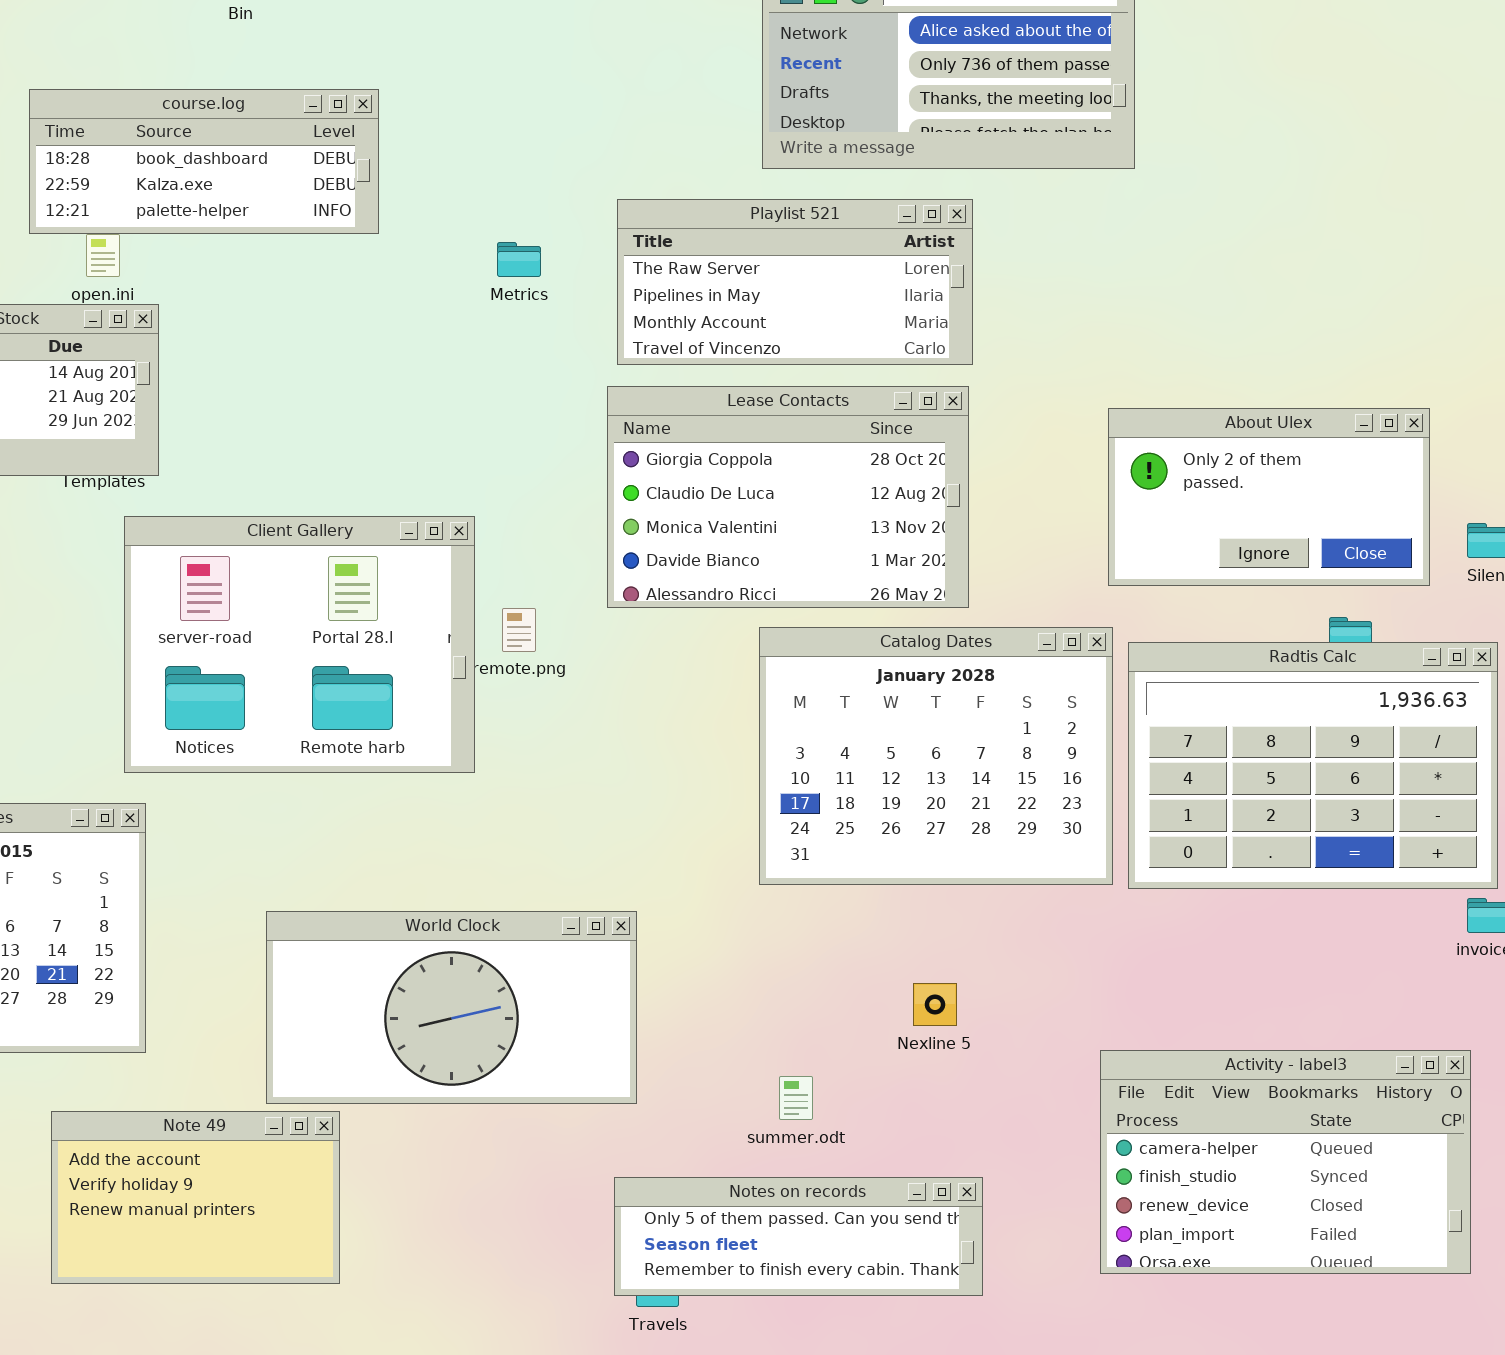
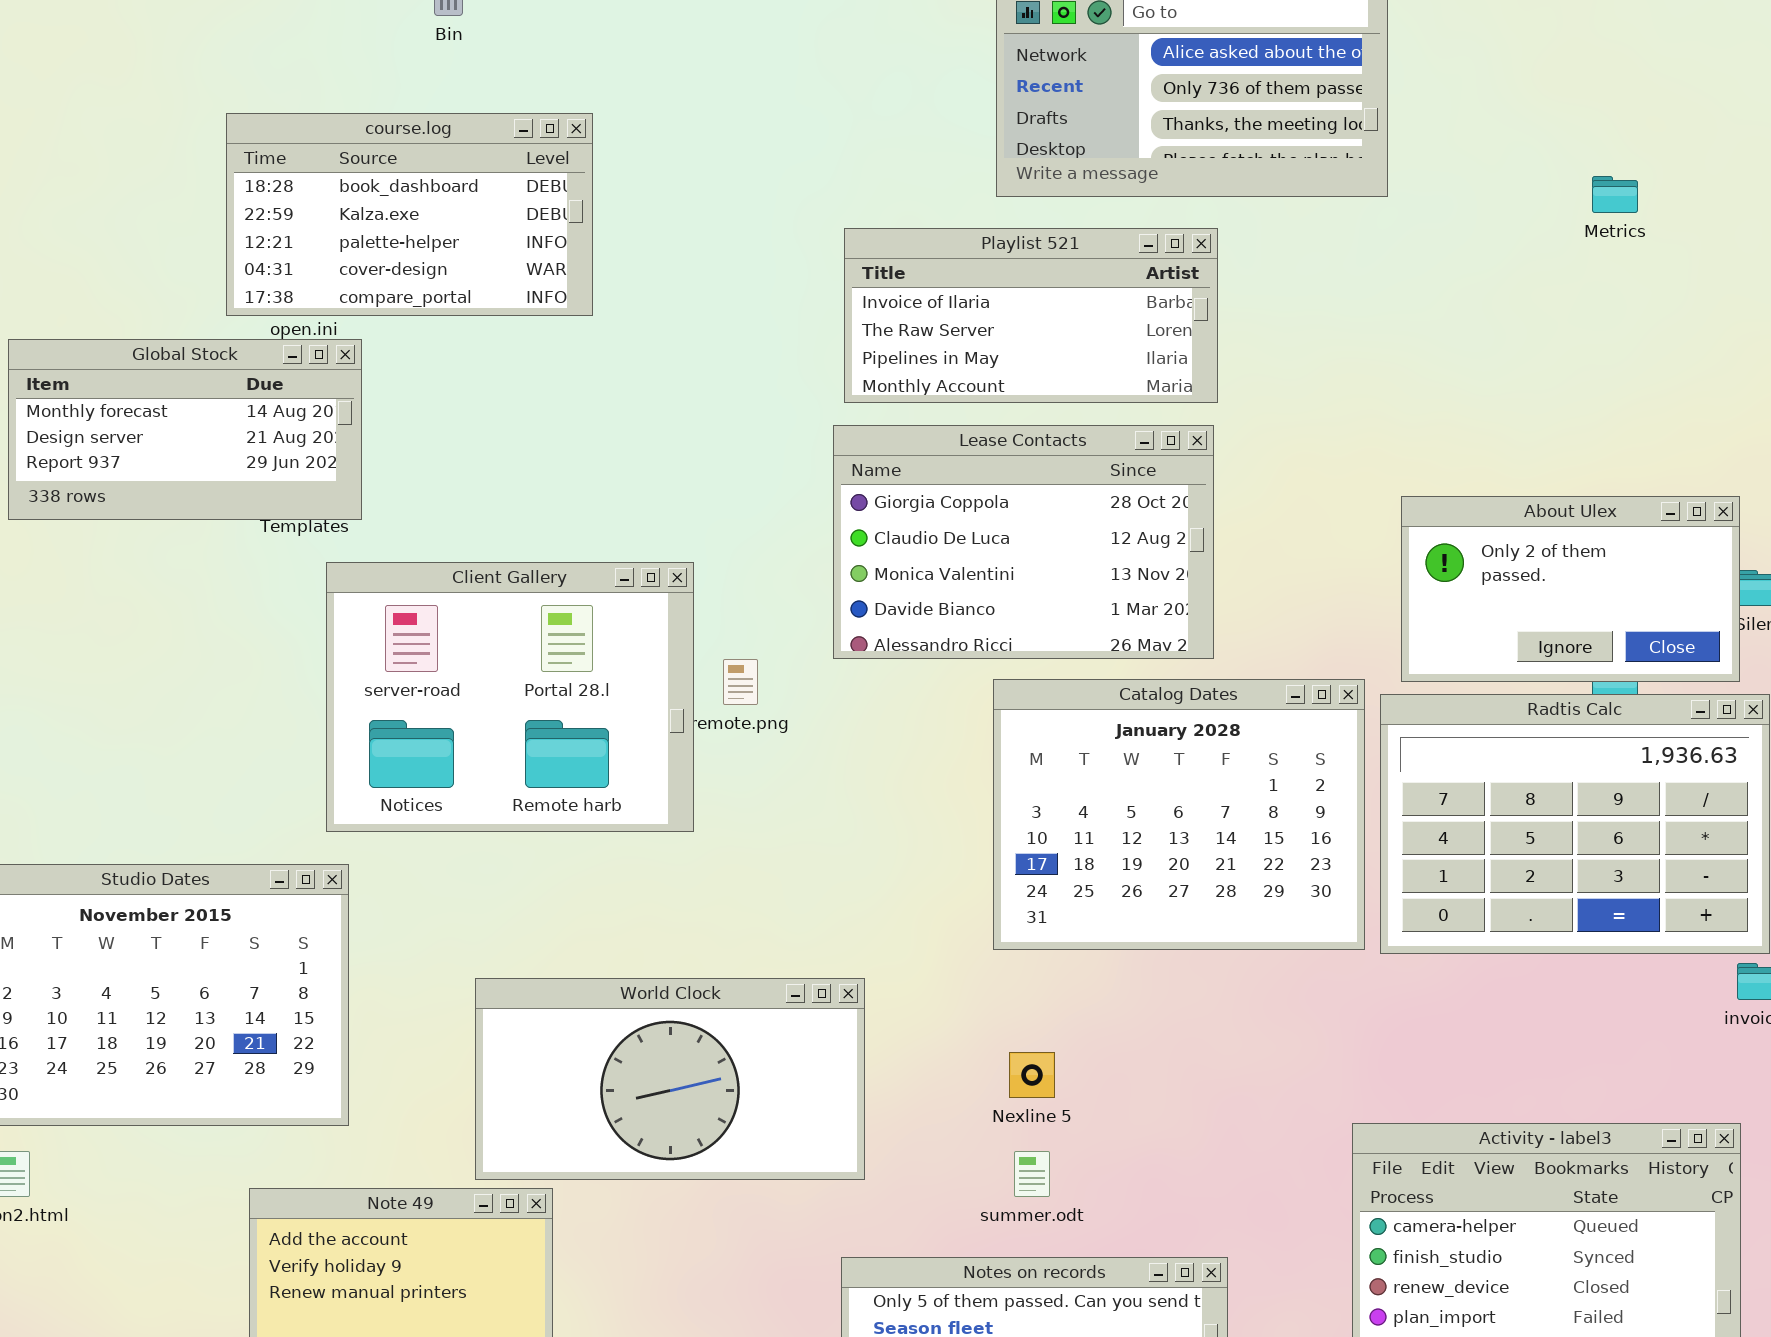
course.log: [29,89,379,234] -> [226,113,593,316], resized
Playlist 521: [617,199,973,365] -> [844,228,1218,403], scrolled up 1 row
Metrics: [497,242,541,277] -> [1592,176,1638,213], moved
About Ulex: [1108,408,1430,586] -> [1401,496,1740,682], moved
Nexline 5: [913,983,957,1026] -> [1009,1052,1055,1098], moved

